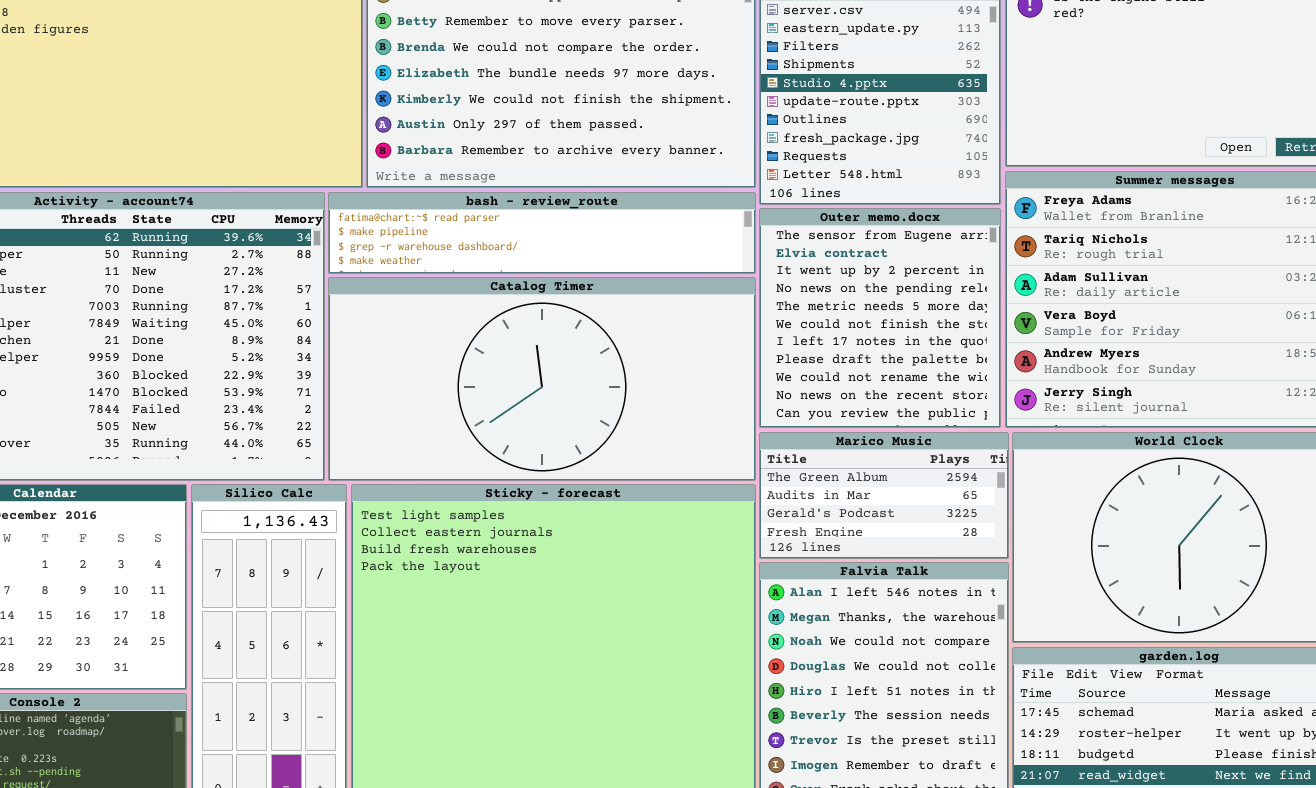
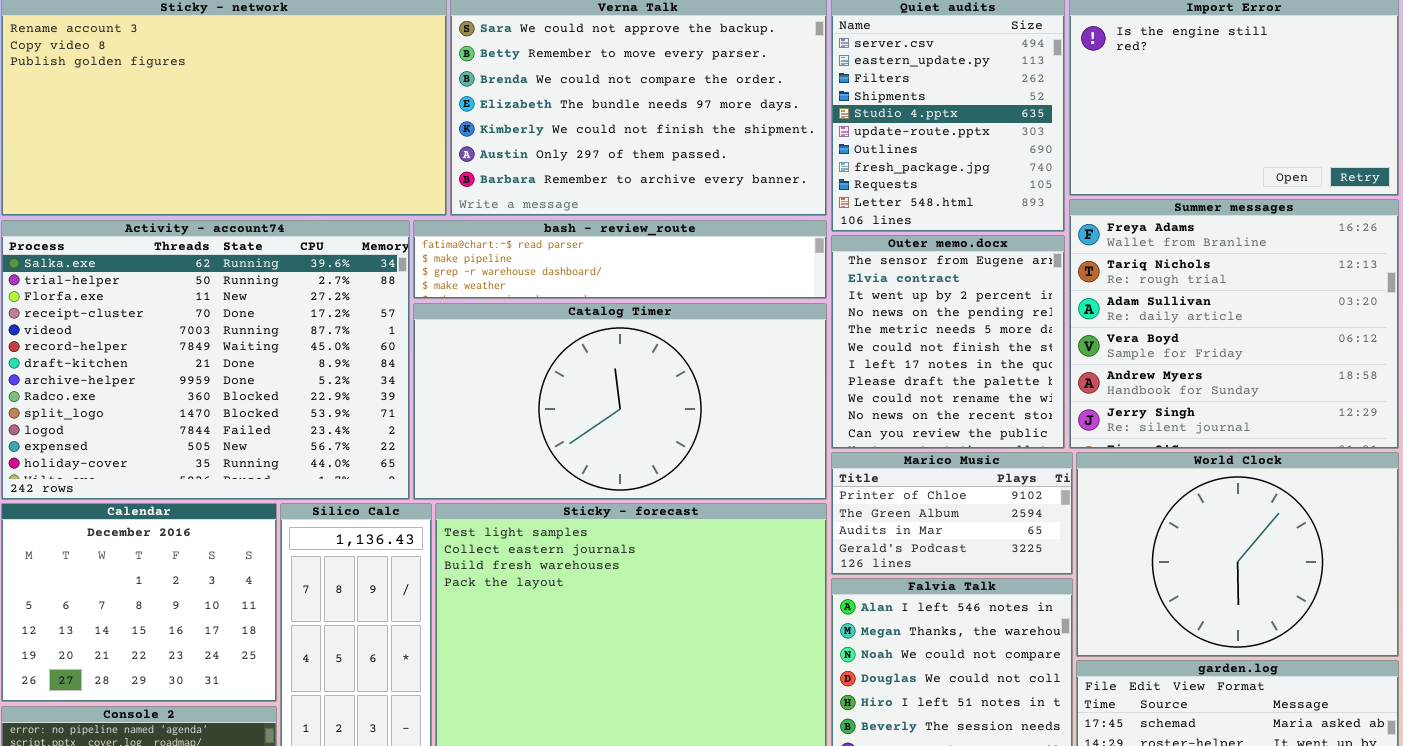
Marico Music: [759,432,1009,559] -> [831,452,1073,575], scrolled up 1 row

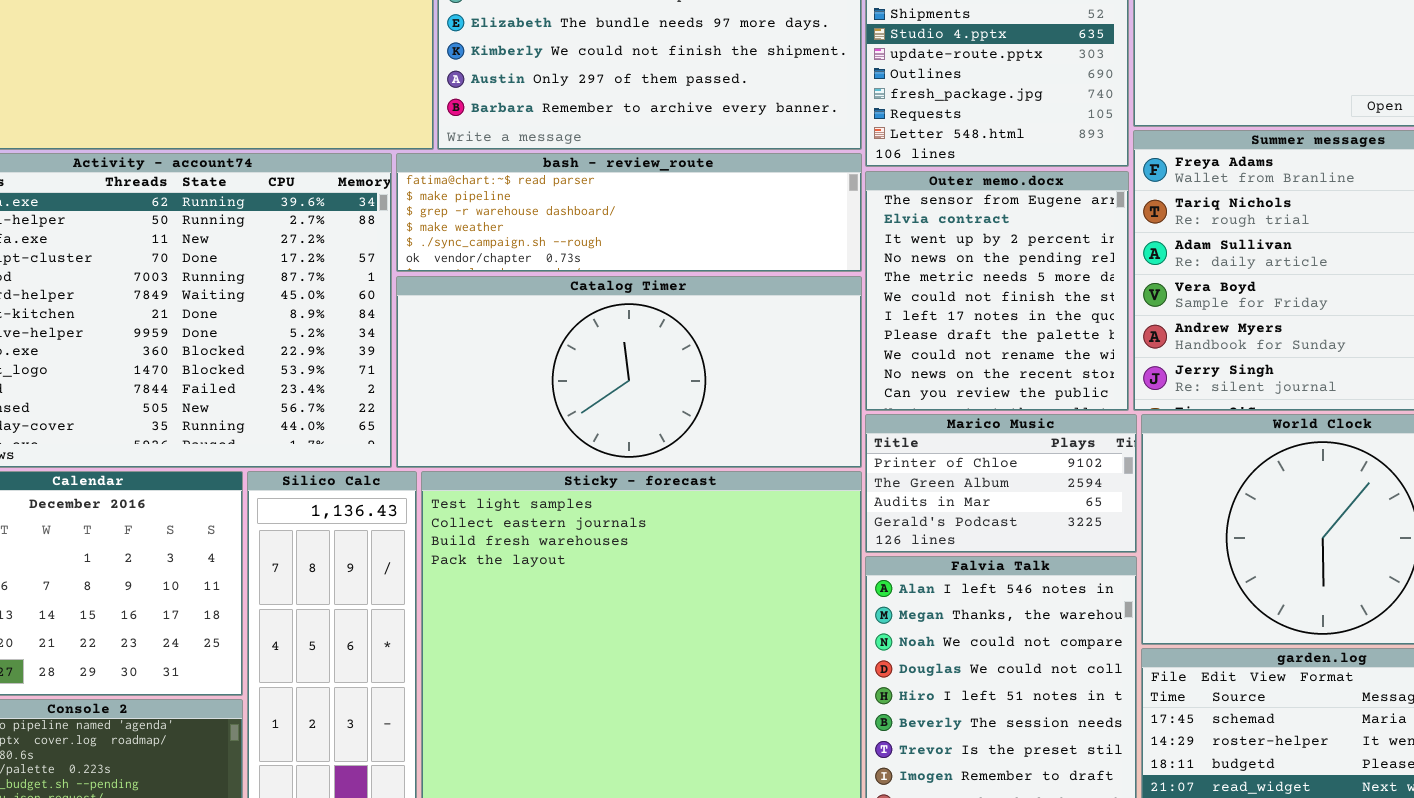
bash - review_route: [413,220,827,299] -> [396,153,862,272], resized
Catalog Timer: [413,303,827,500] -> [396,276,862,468], resized

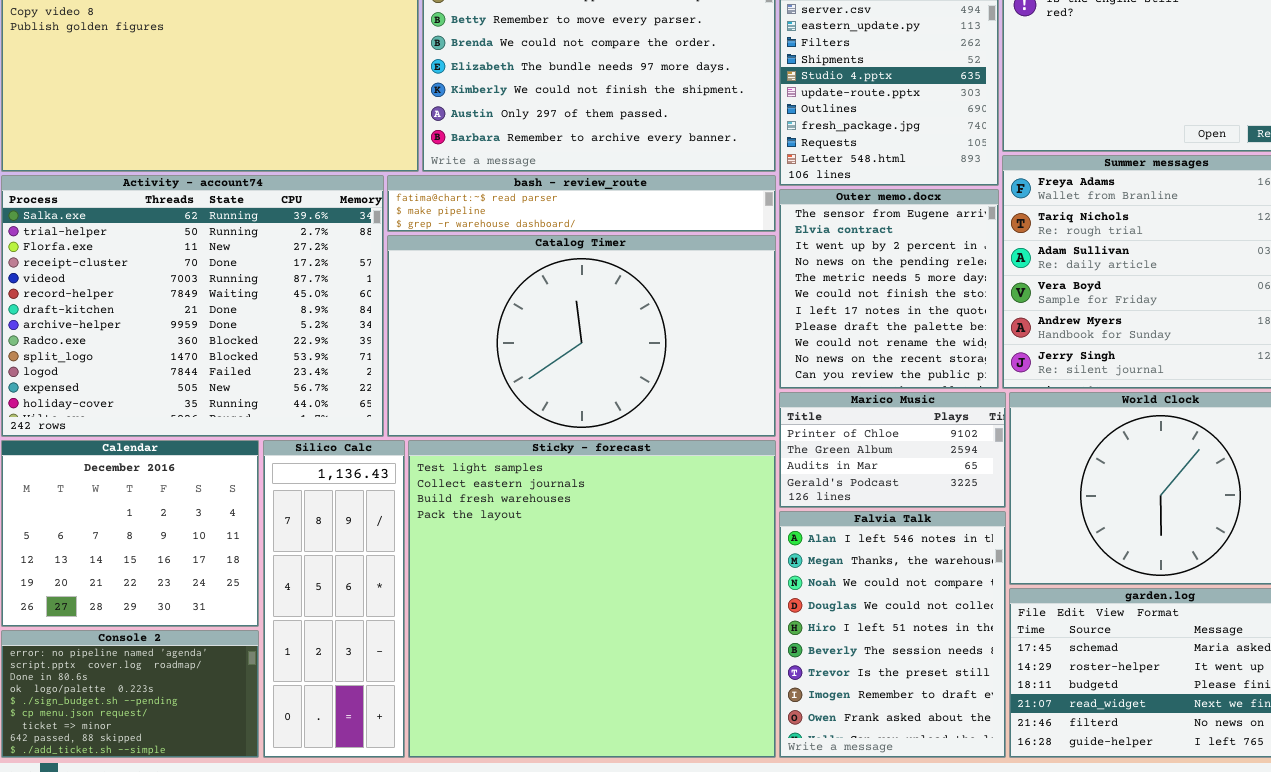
bash - review_route: [396,153,862,272] -> [387,175,776,232], resized
Catalog Timer: [396,276,862,468] -> [387,235,776,437], resized

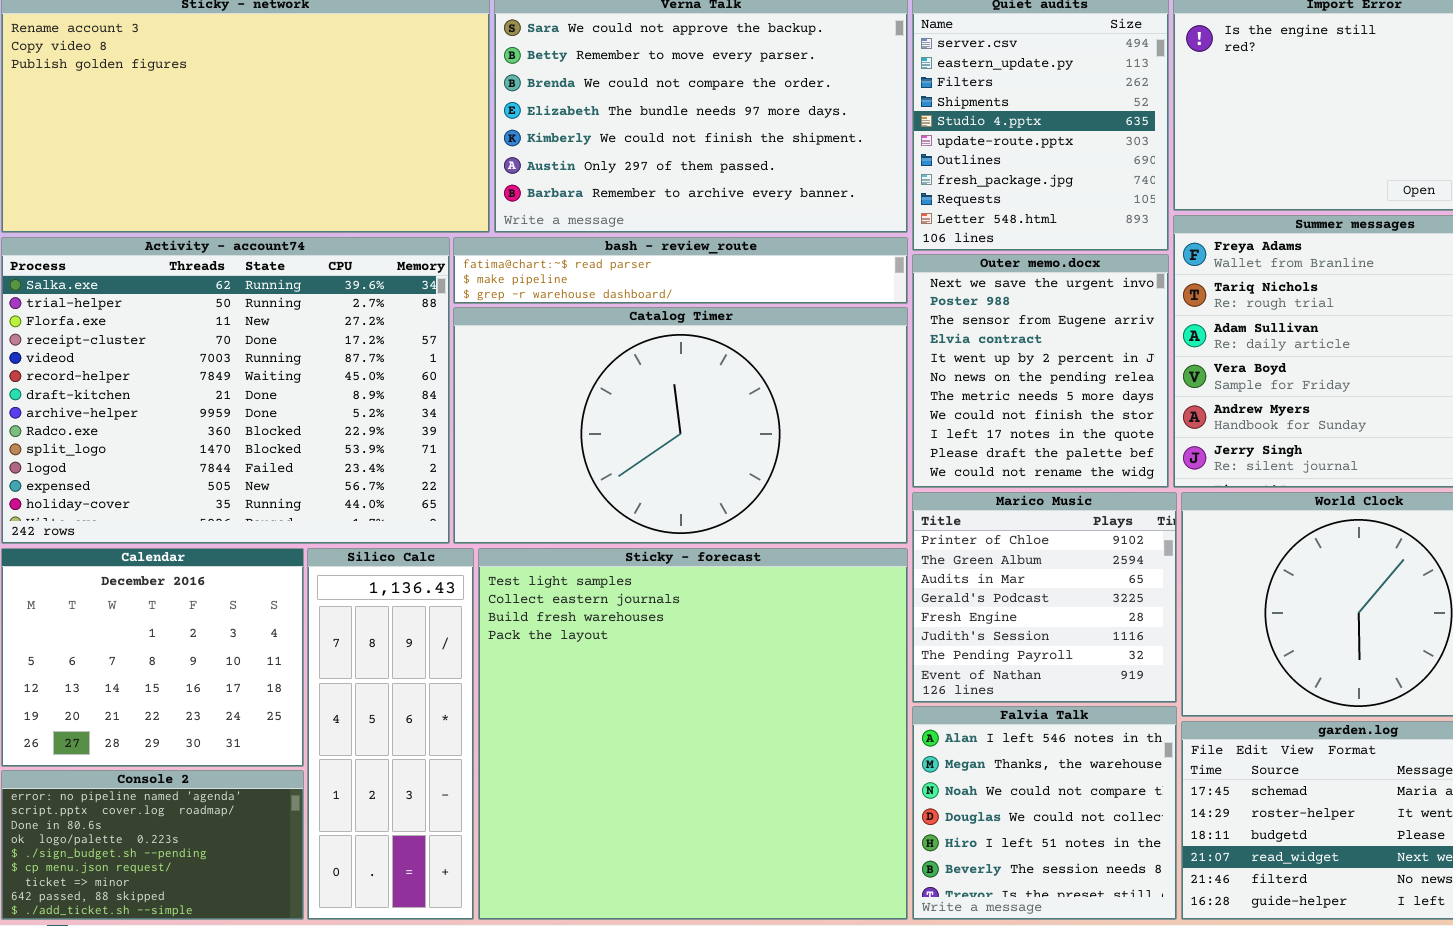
Outer memo.docx: [779,189,999,389] -> [912,254,1169,488], scrolled up 2 rows
Marico Music: [779,392,1006,508] -> [912,492,1177,703], resized
Falvia Talk: [779,511,1006,758] -> [912,706,1177,920], resized

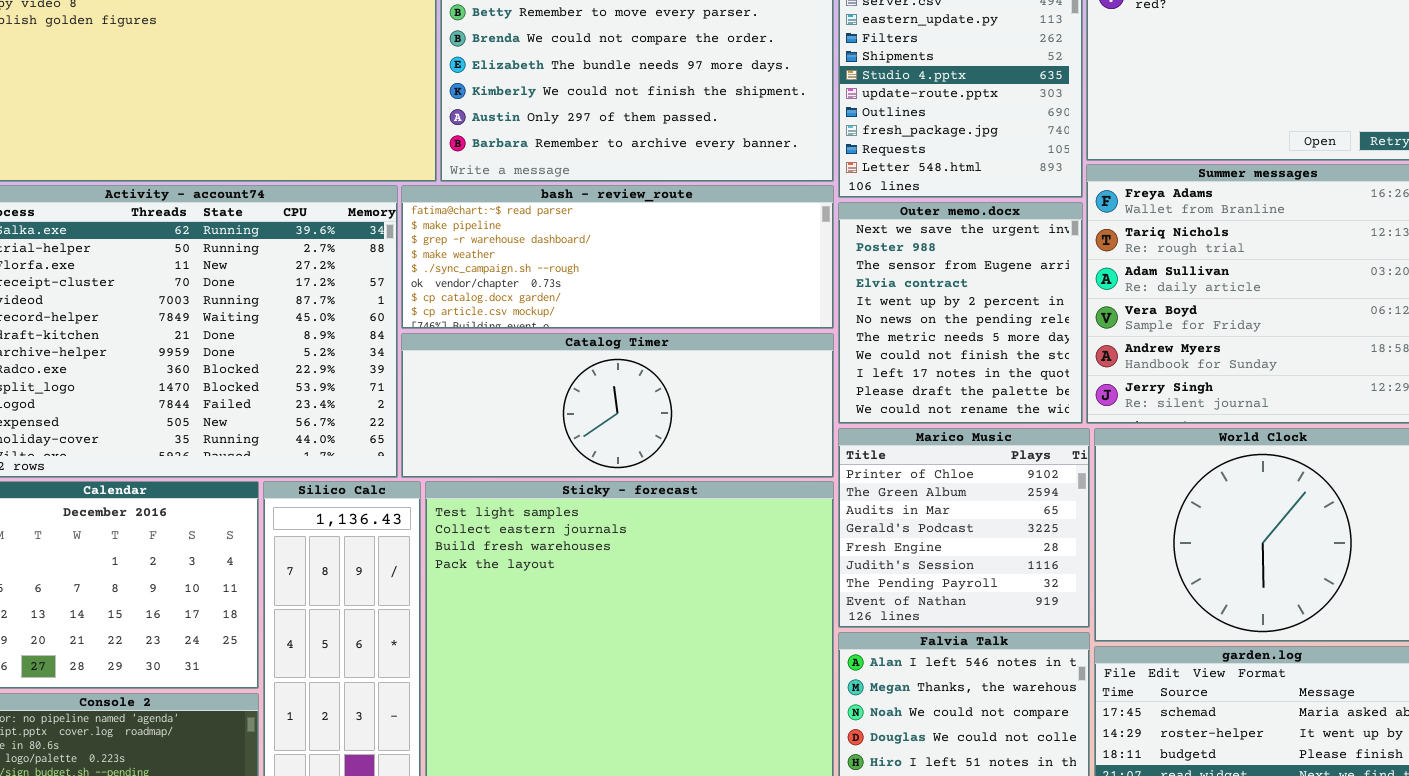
bash - review_route: [453,237,908,304] -> [401,185,834,329], resized
Catalog Timer: [453,307,908,544] -> [401,333,834,478], resized

